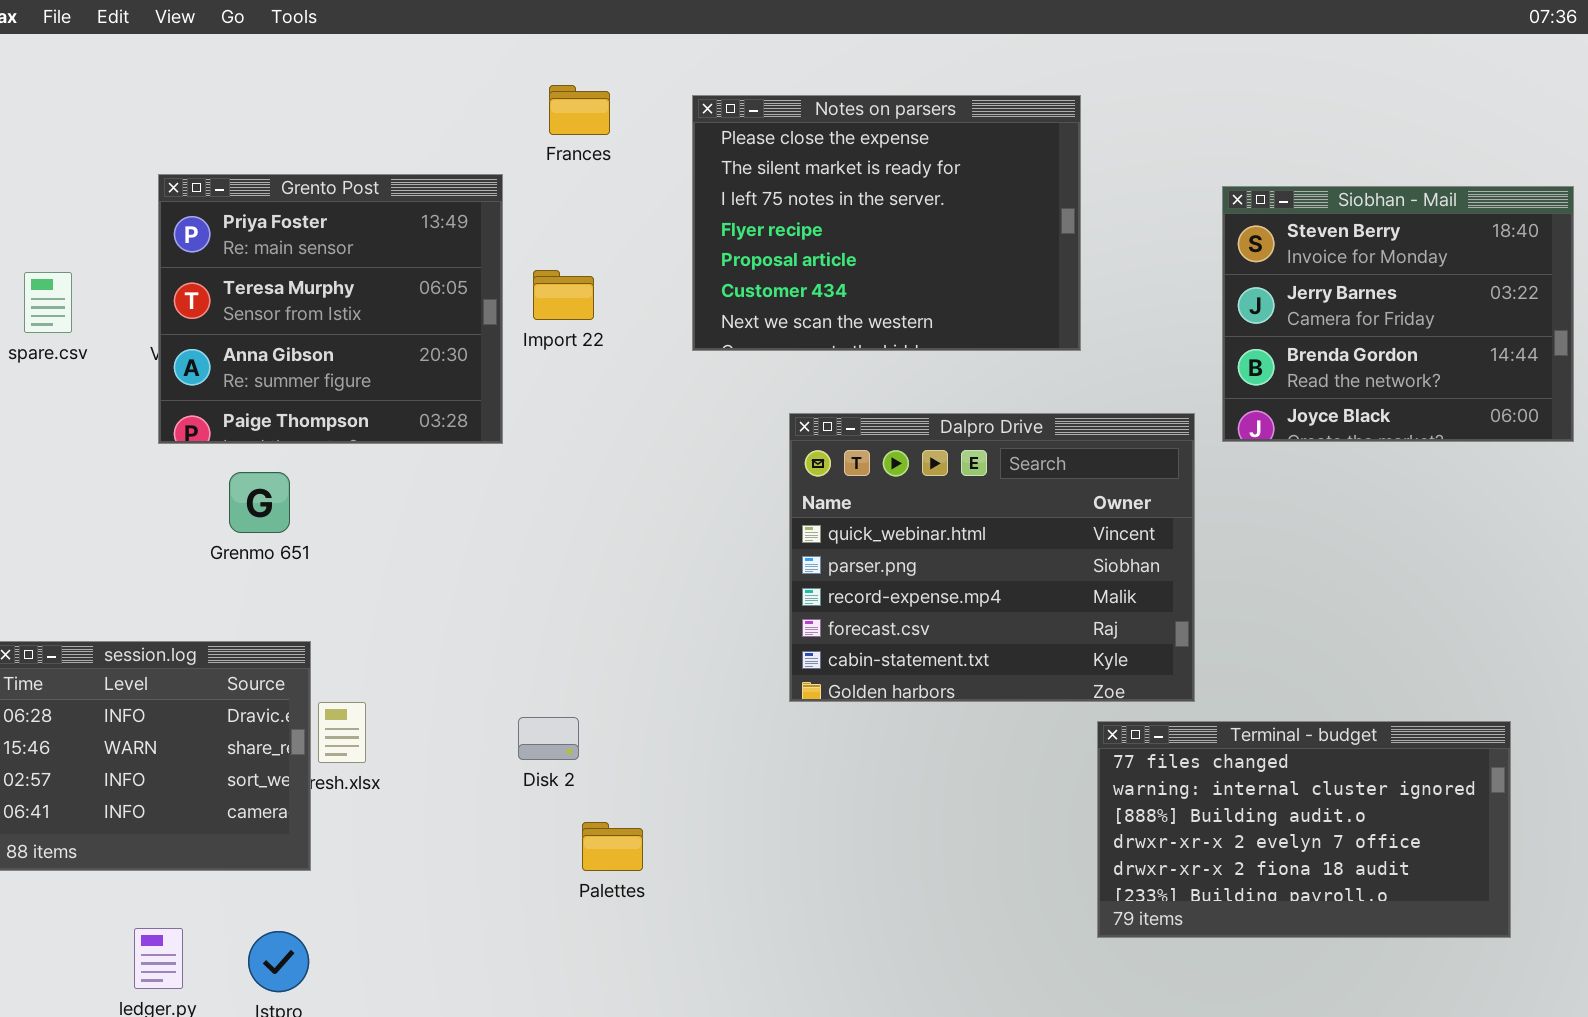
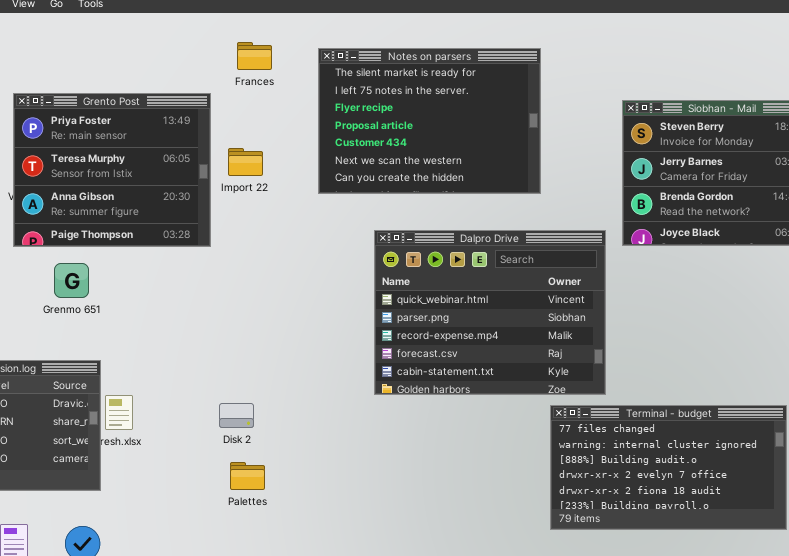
Notes on parsers: [692,95,1081,351] -> [318,48,541,194], scrolled down 1 row
Palettes: [582,822,643,871] -> [230,462,265,490], moved

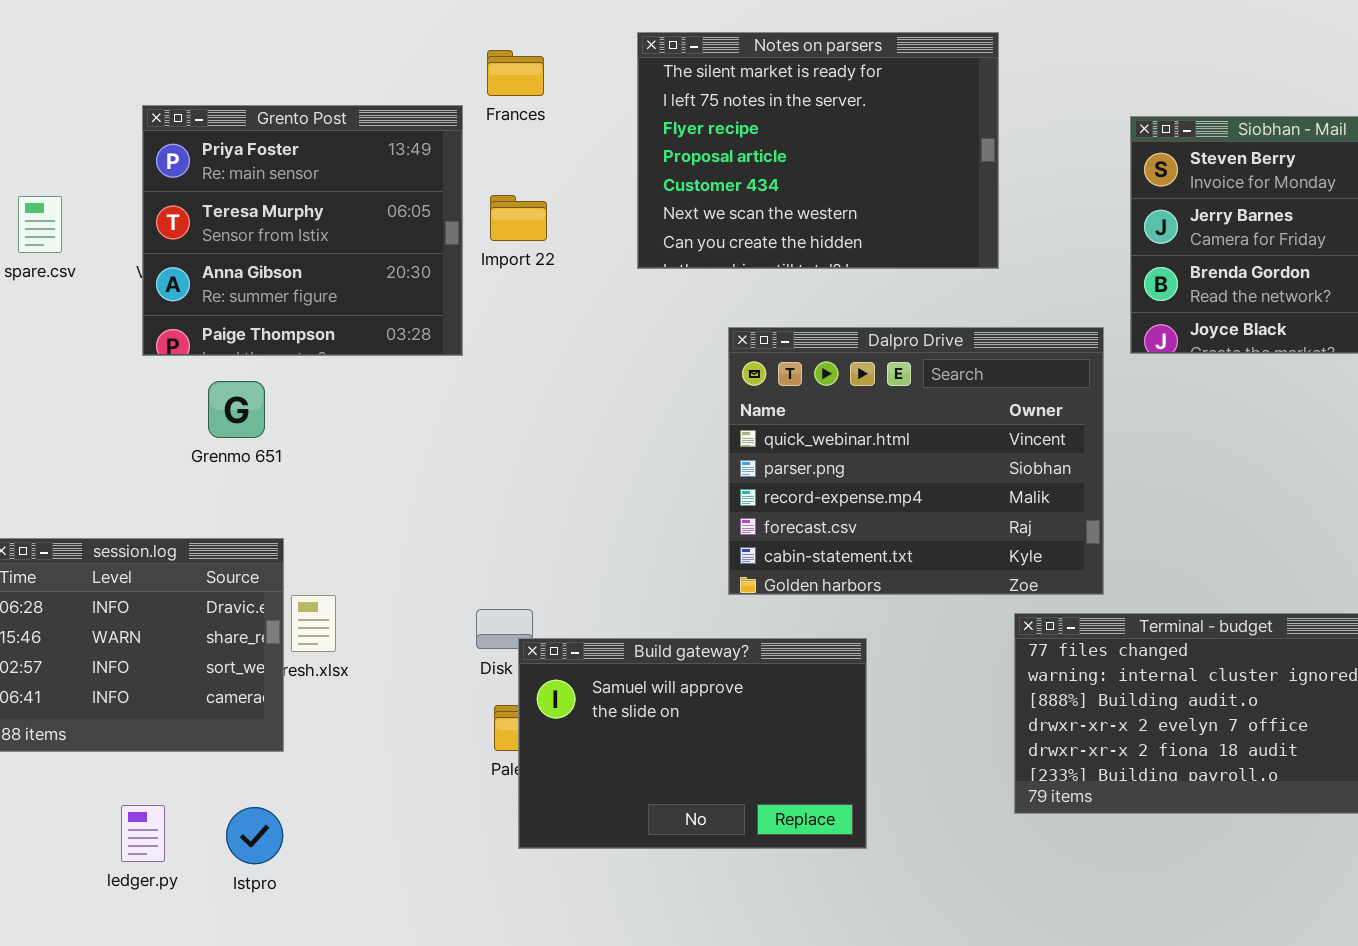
Frances: [237,42,272,70] -> [487,50,544,96], moved
Build gateway?: none -> [518,638,867,849], opened

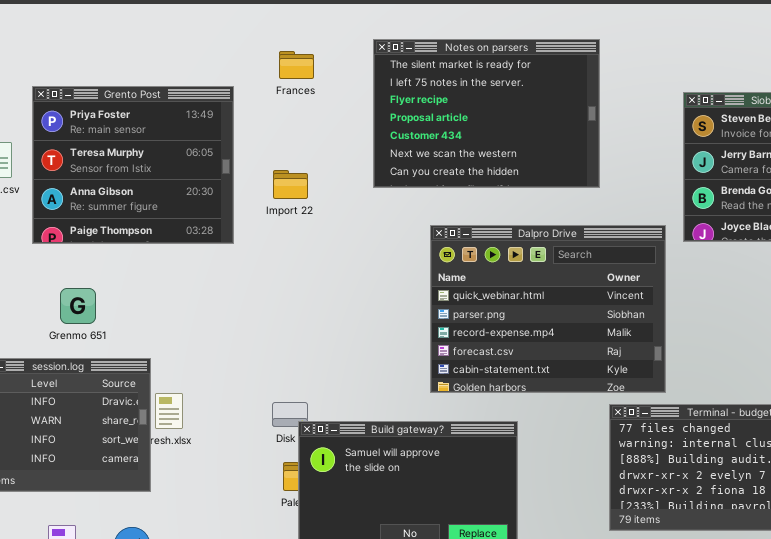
Grento Post: [142,105,463,356] -> [32,86,234,244], moved
Import 22: [490,195,547,241] -> [273,170,308,199], moved
Grenmo 651: [208,381,265,438] -> [60,288,96,324], moved

